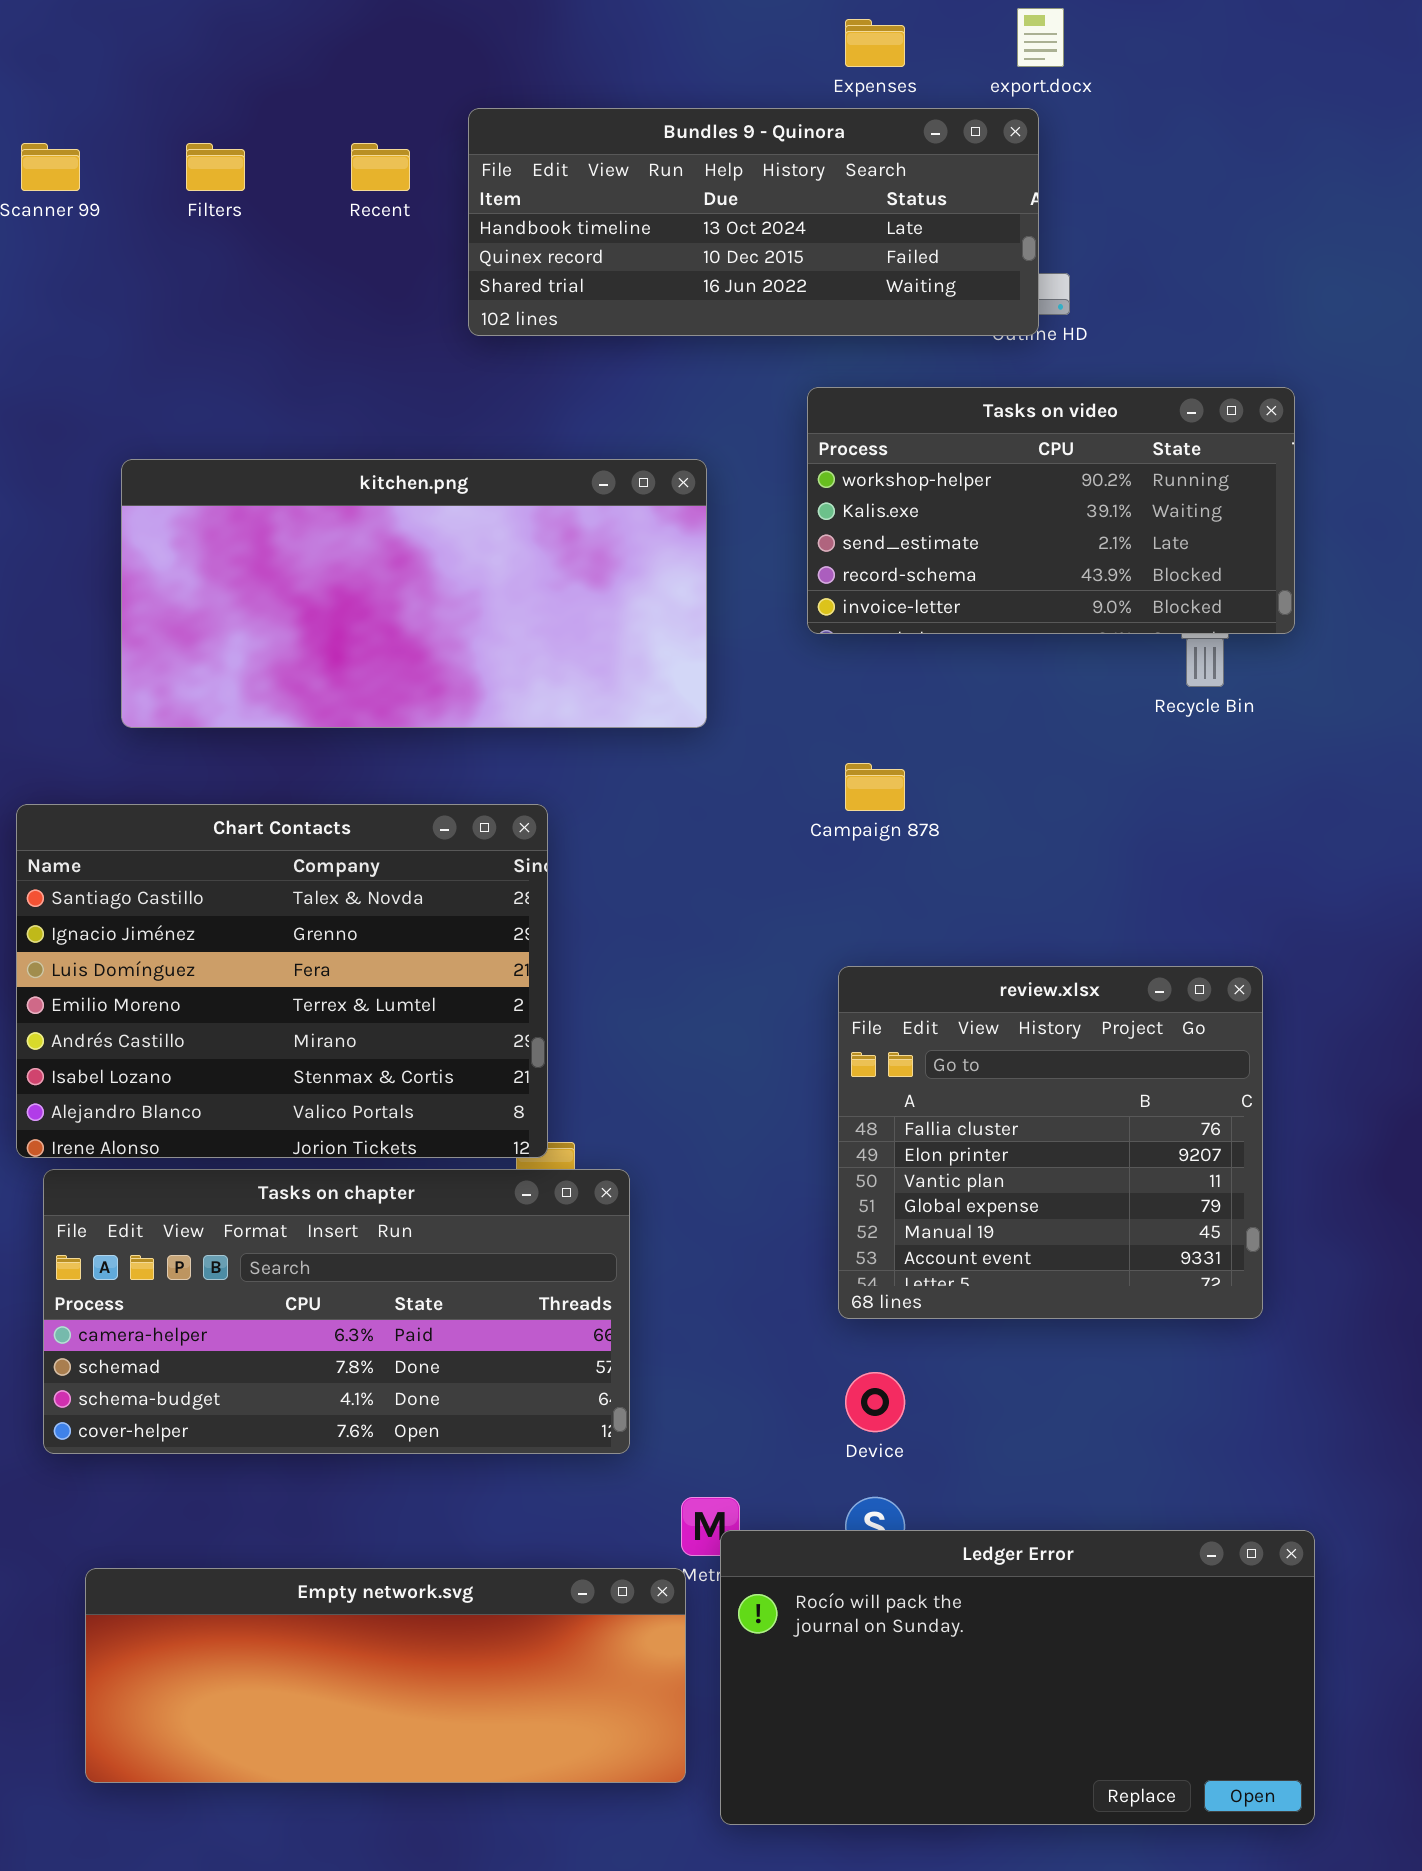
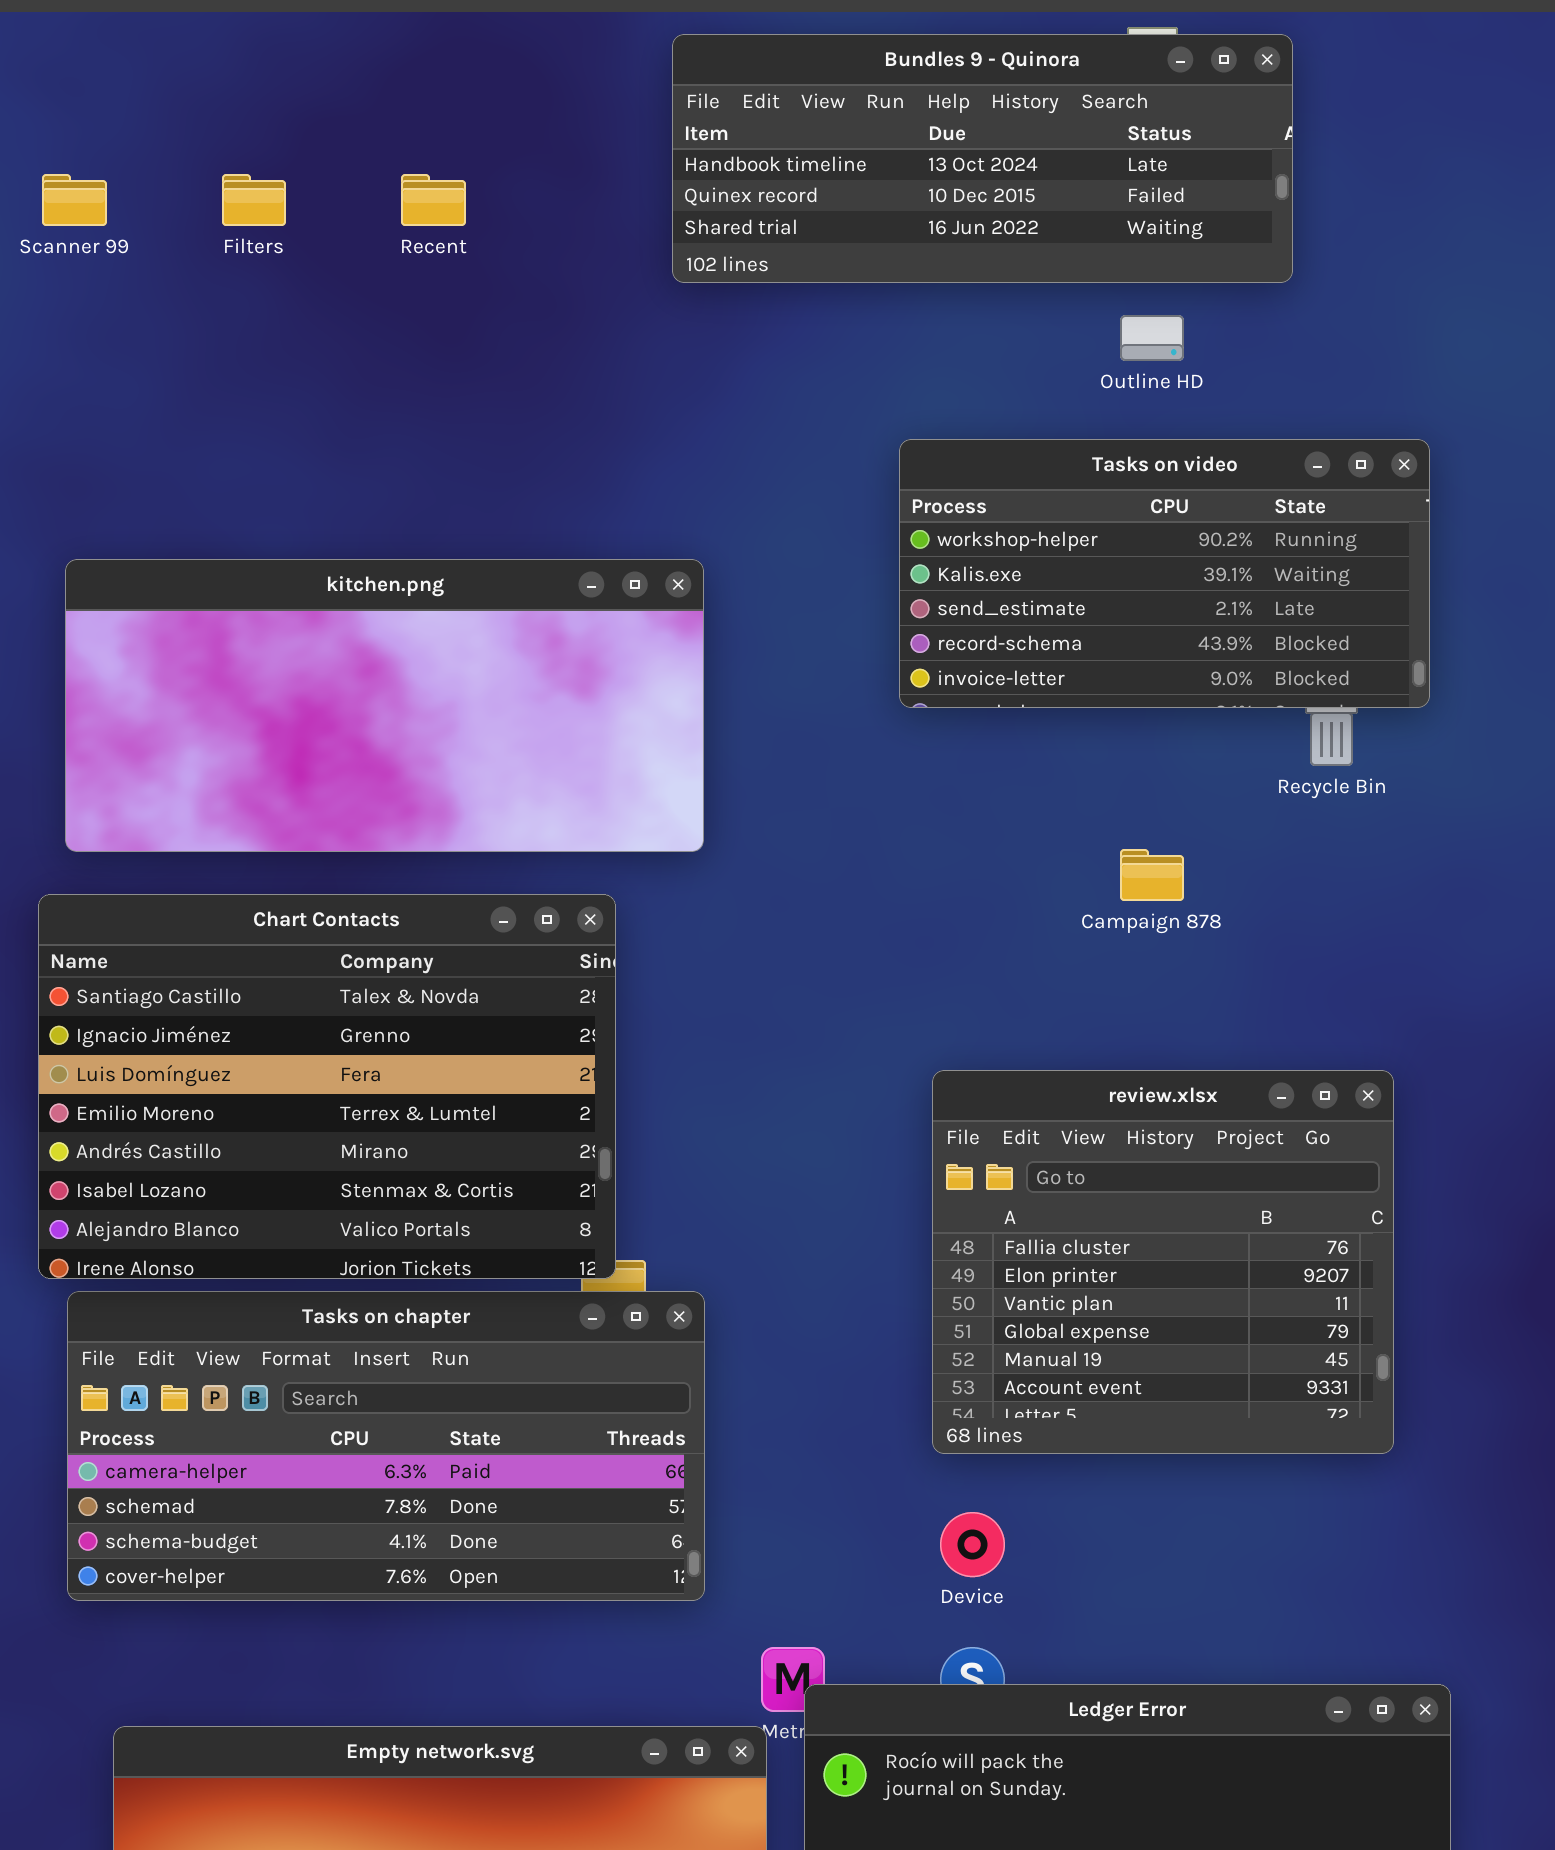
Bundles 9 - Quinora: [468,108,1039,336] -> [672,34,1293,283], moved
kitchen.png: [121,459,707,728] -> [65,559,704,852], moved
Campaign 878: [845,763,905,811] -> [1120,849,1184,901], moved

